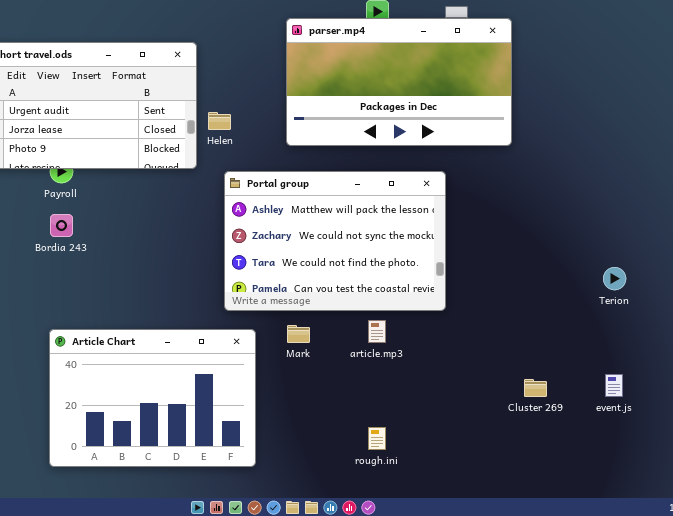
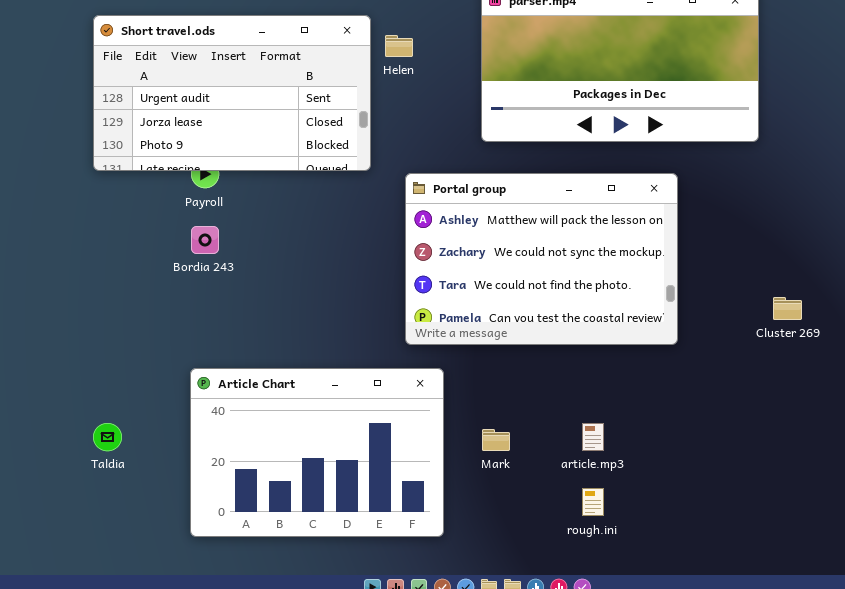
Helen: [208,112,231,130] -> [385,35,413,57], moved
article.mp3: [368,320,386,343] -> [582,423,604,451], moved
Mark: [287,325,310,343] -> [482,429,510,451], moved
Cluster 269: [524,379,547,397] -> [773,297,802,320], moved

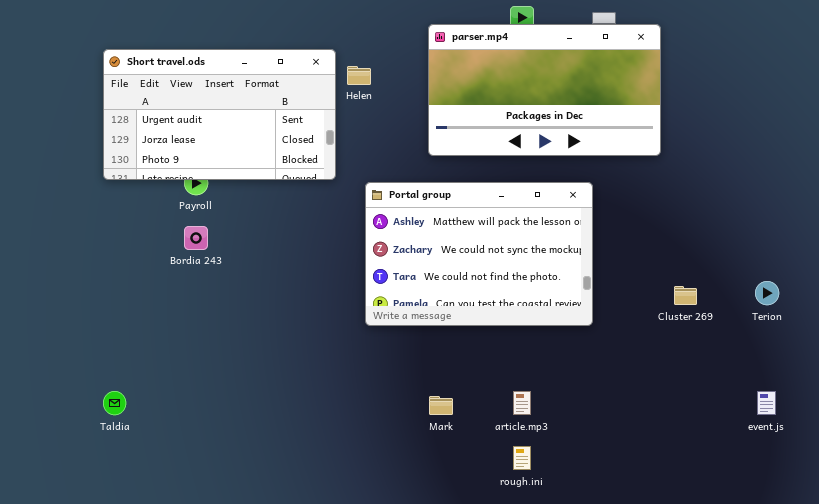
Article Chart: [190,368,444,537] -> none, closed

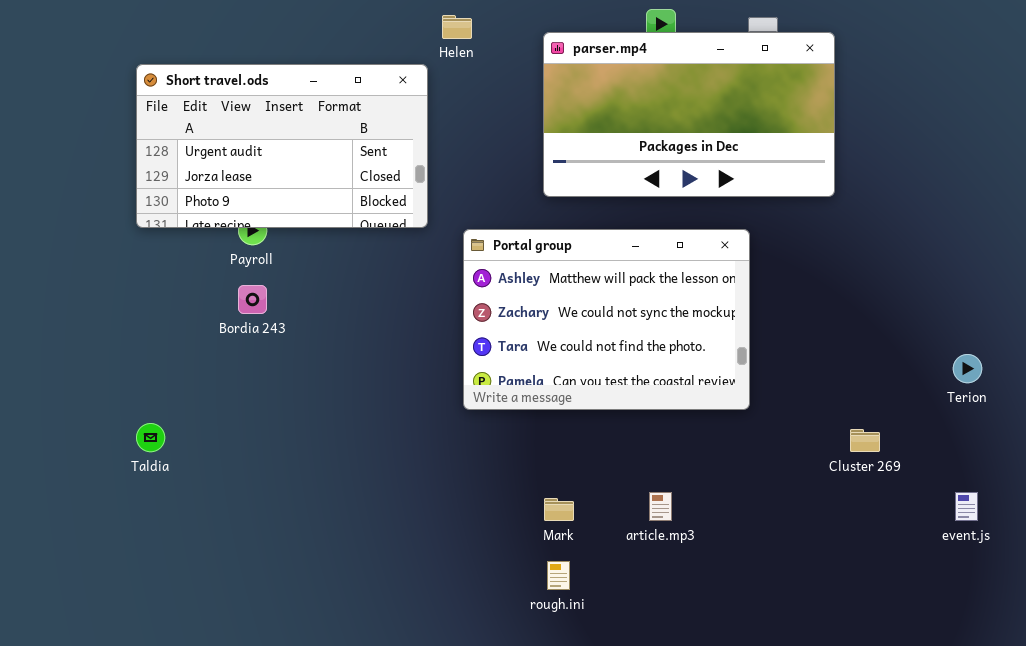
Helen: [347,66,371,85] -> [442,15,472,39], moved
Cluster 269: [674,286,697,305] -> [850,429,880,452], moved
Taldia: [103,391,126,415] -> [136,423,165,452], moved
rough.ini: [513,446,531,470] -> [547,561,570,590], moved

